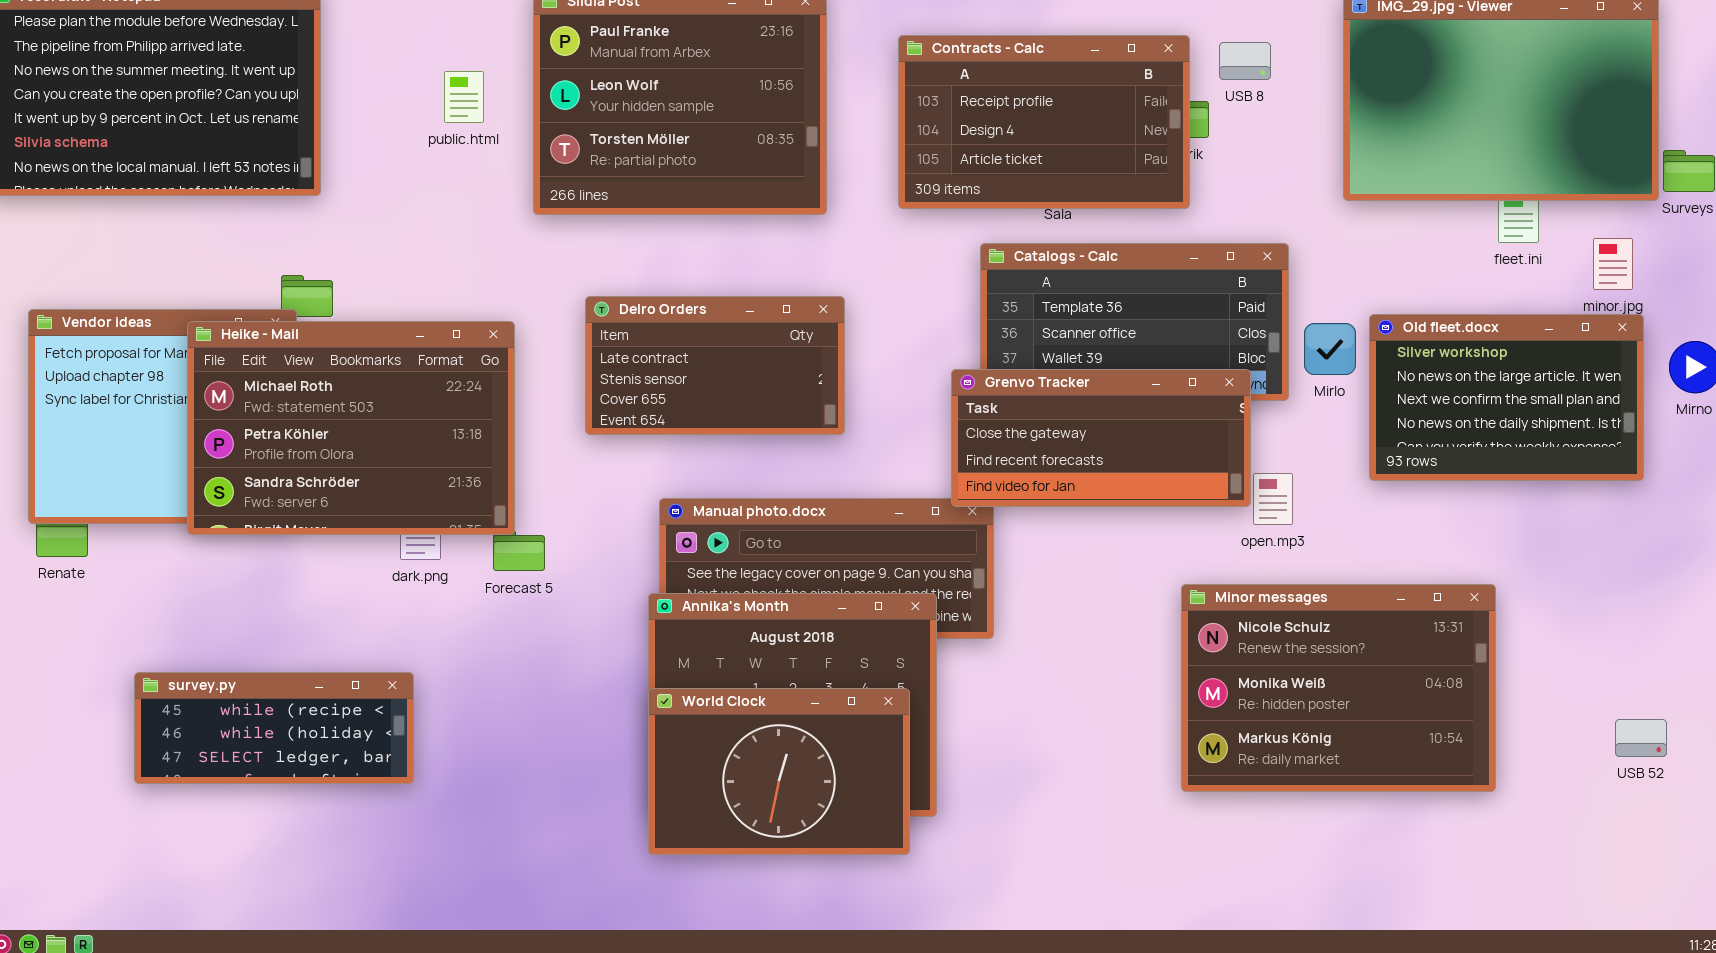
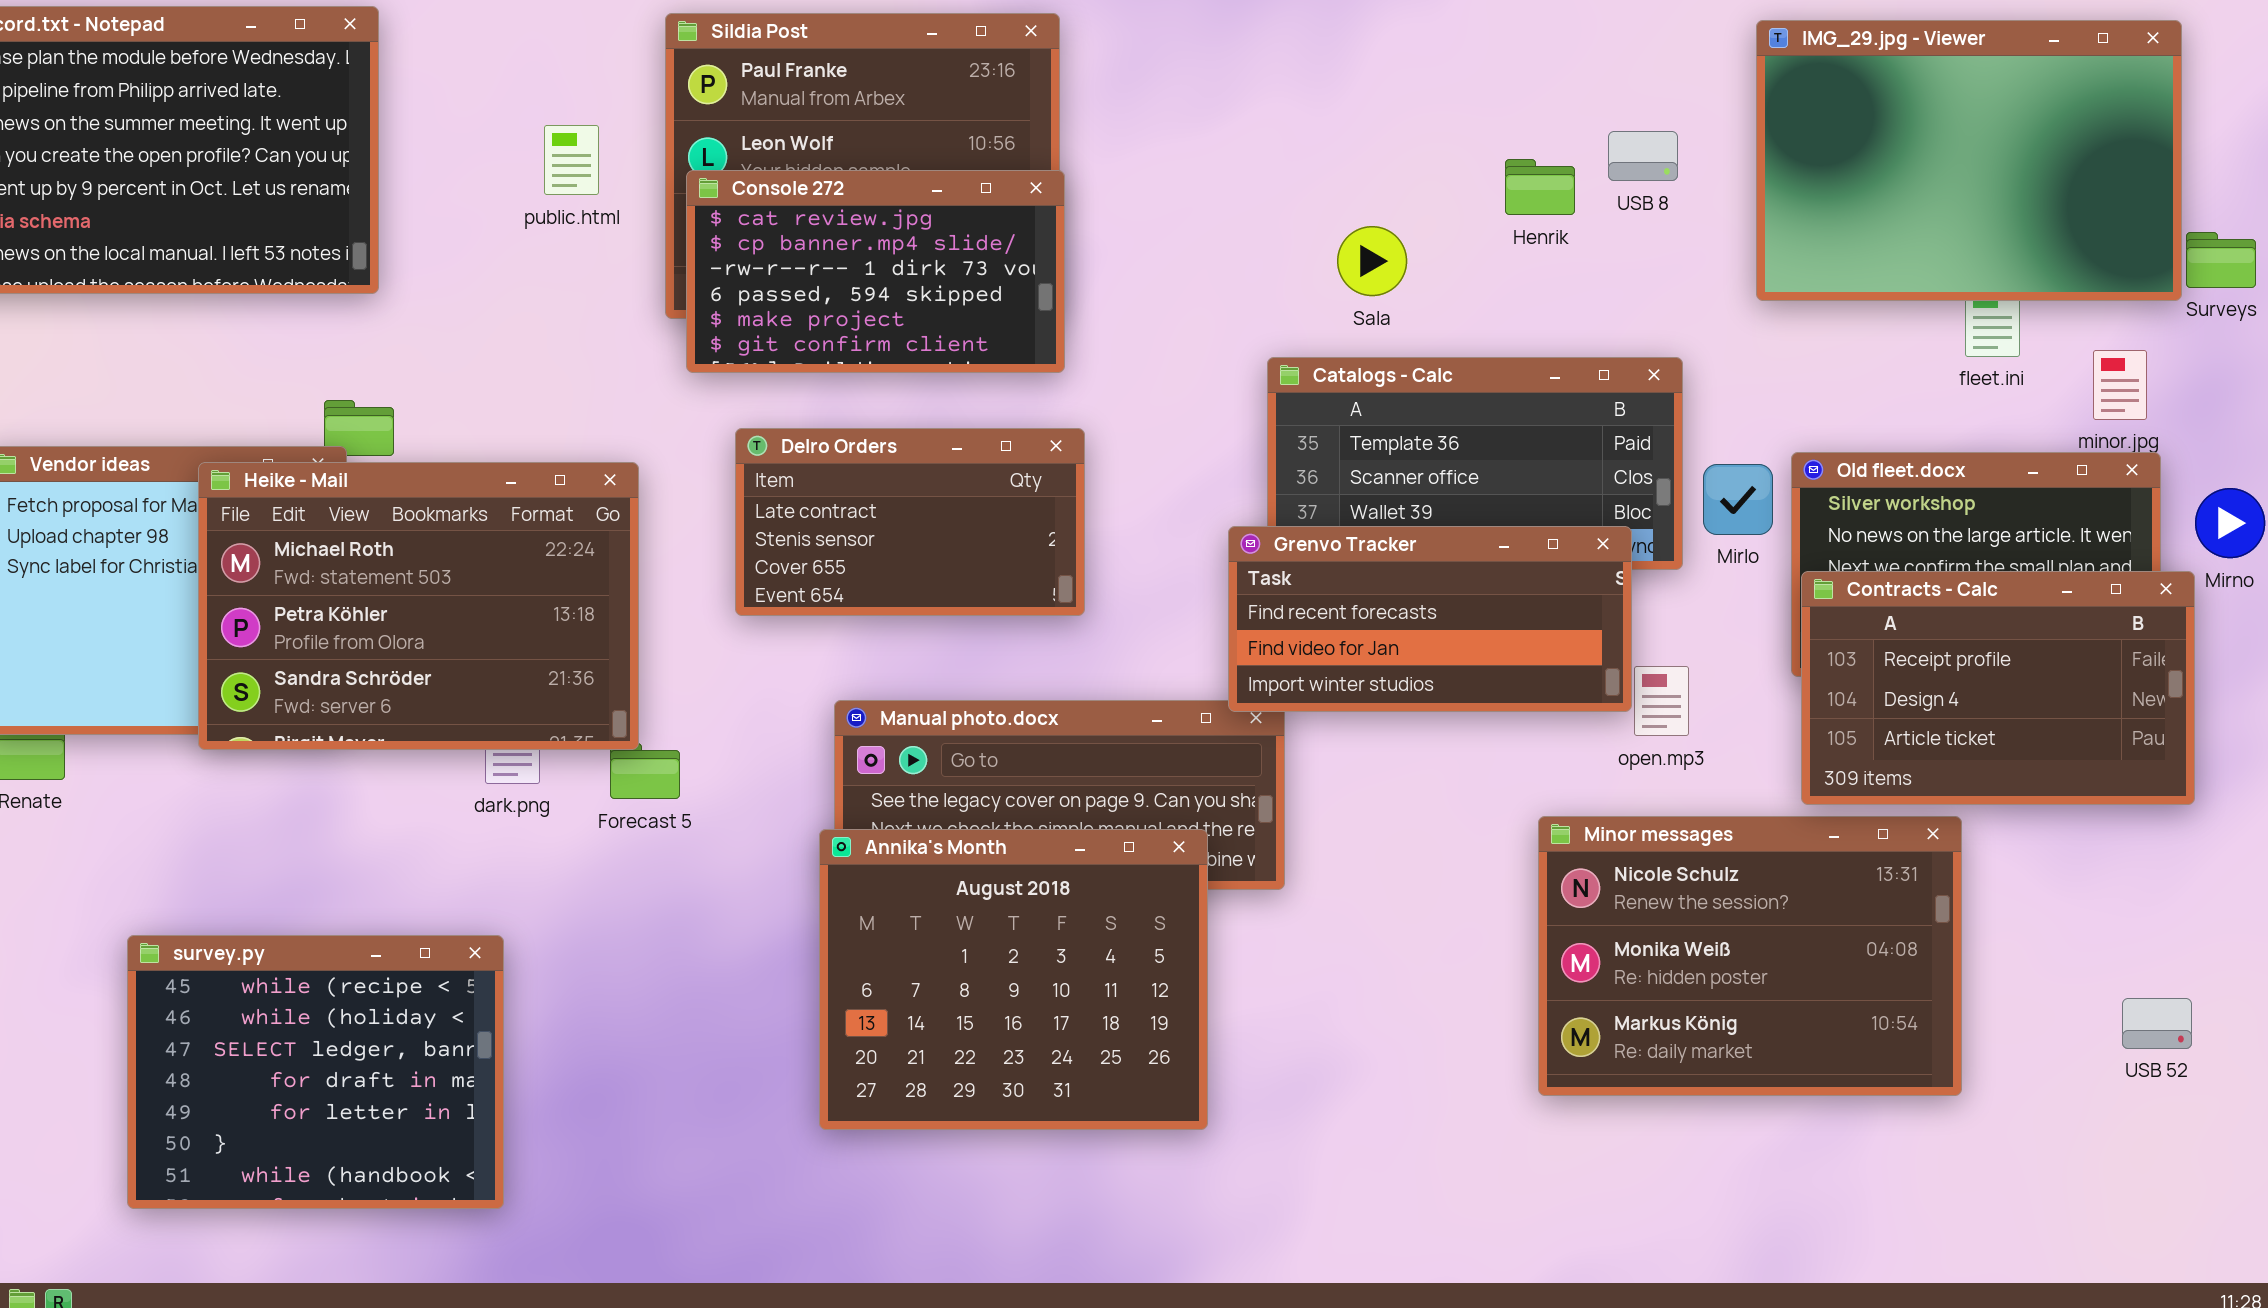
Contracts - Calc: [898,35,1190,209] -> [1801,571,2195,805], moved
USB 8: [1219,42,1271,80] -> [1608,131,1678,181], moved
Console 272: none -> [686,170,1065,373], opened
Grenvo Tracker: [951,369,1251,507] -> [1228,526,1632,712], scrolled down 1 row
survey.py: [134,672,414,784] -> [127,935,504,1209], resized
World Clock: [648,688,910,855] -> none, closed

